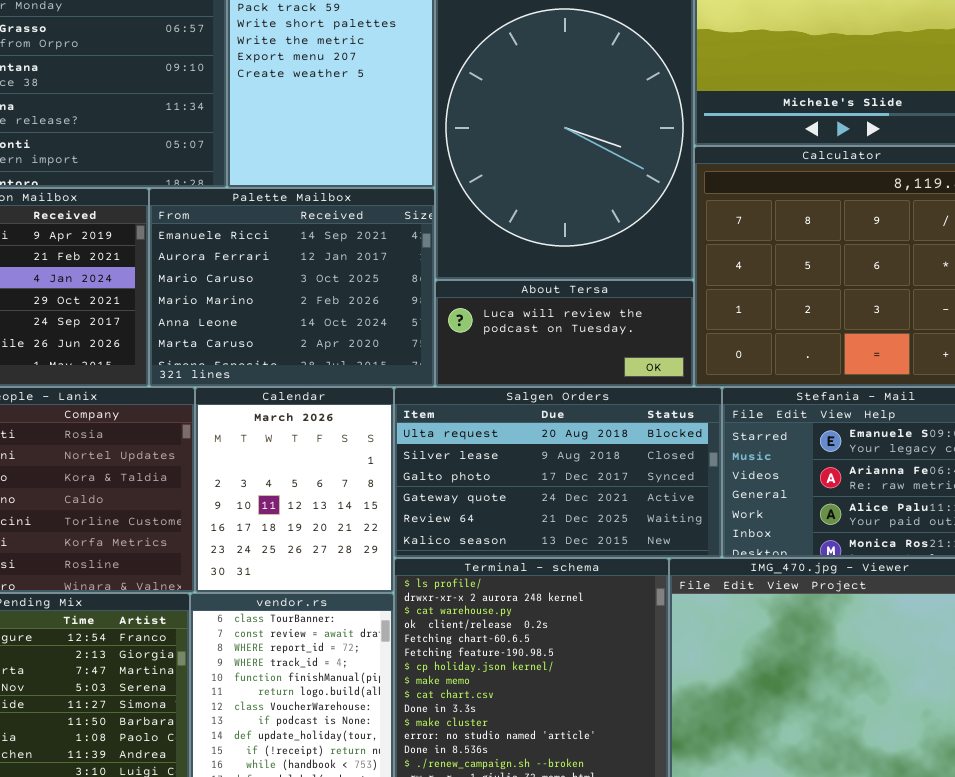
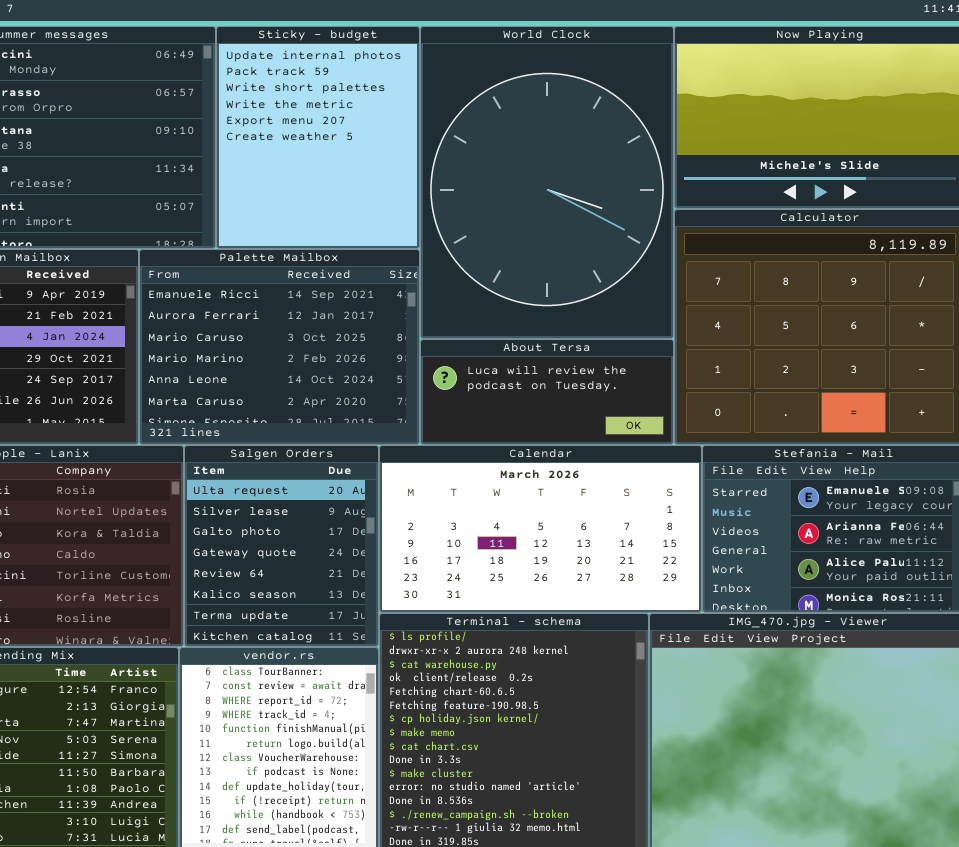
Calendar: [195,387,394,593] -> [379,445,702,613], moved, resized
Salgen Orders: [394,387,722,558] -> [184,445,379,647], moved, resized

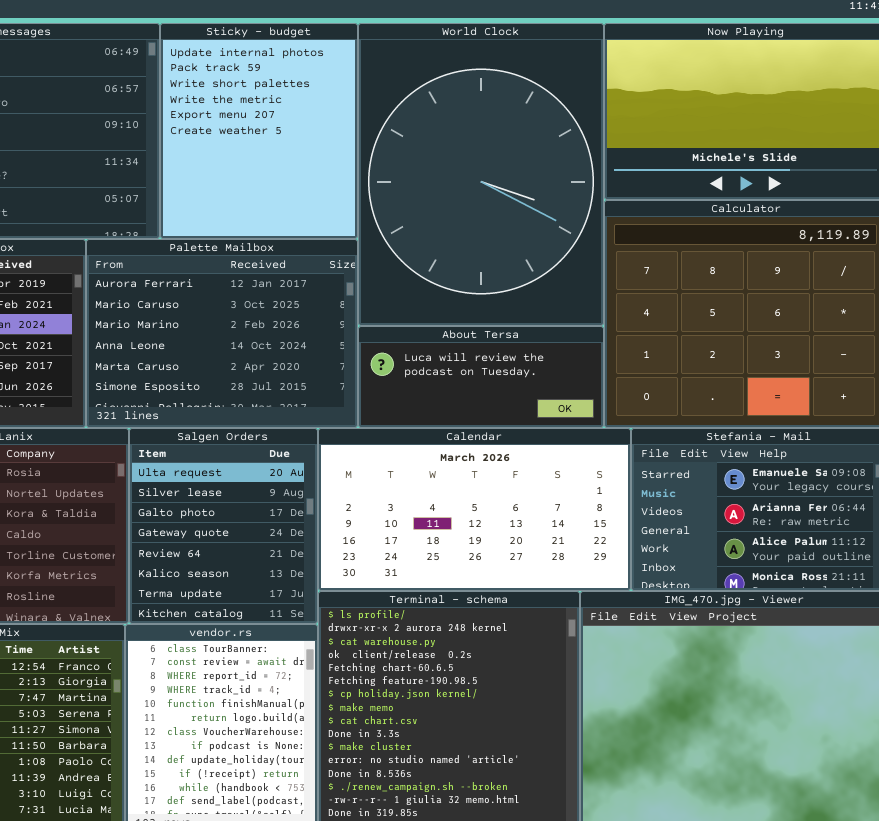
Palette Mailbox: [139,249,420,445] -> [86,239,358,428], scrolled down 1 row

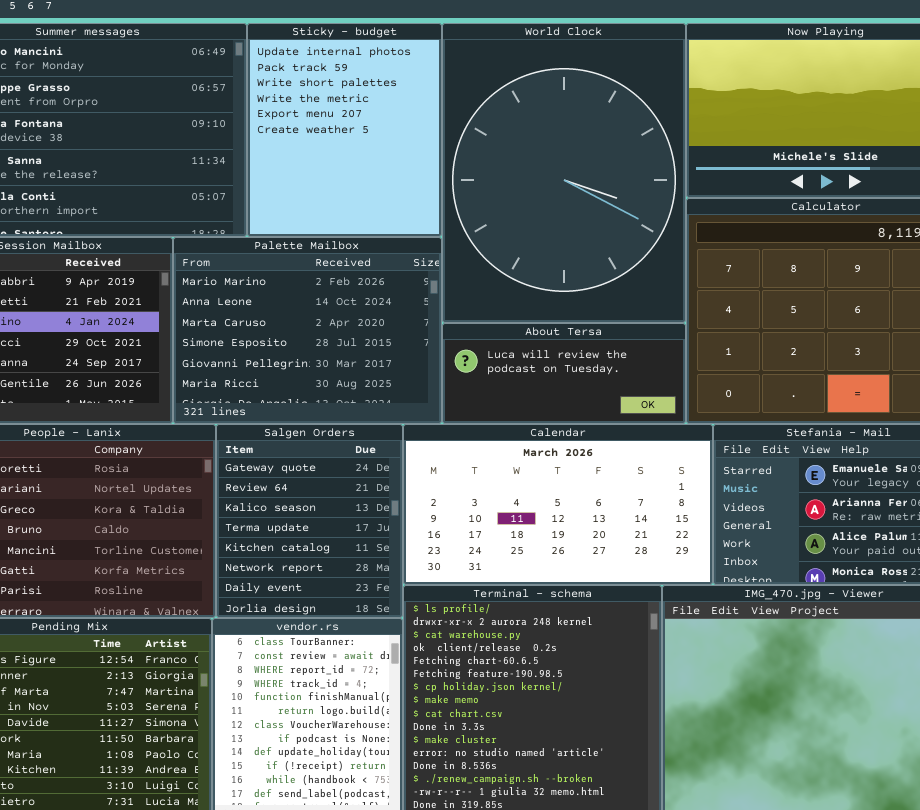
Palette Mailbox: [86,239,358,428] -> [173,237,442,424], scrolled down 2 rows
Salgen Orders: [129,428,318,624] -> [216,424,403,618], scrolled down 3 rows

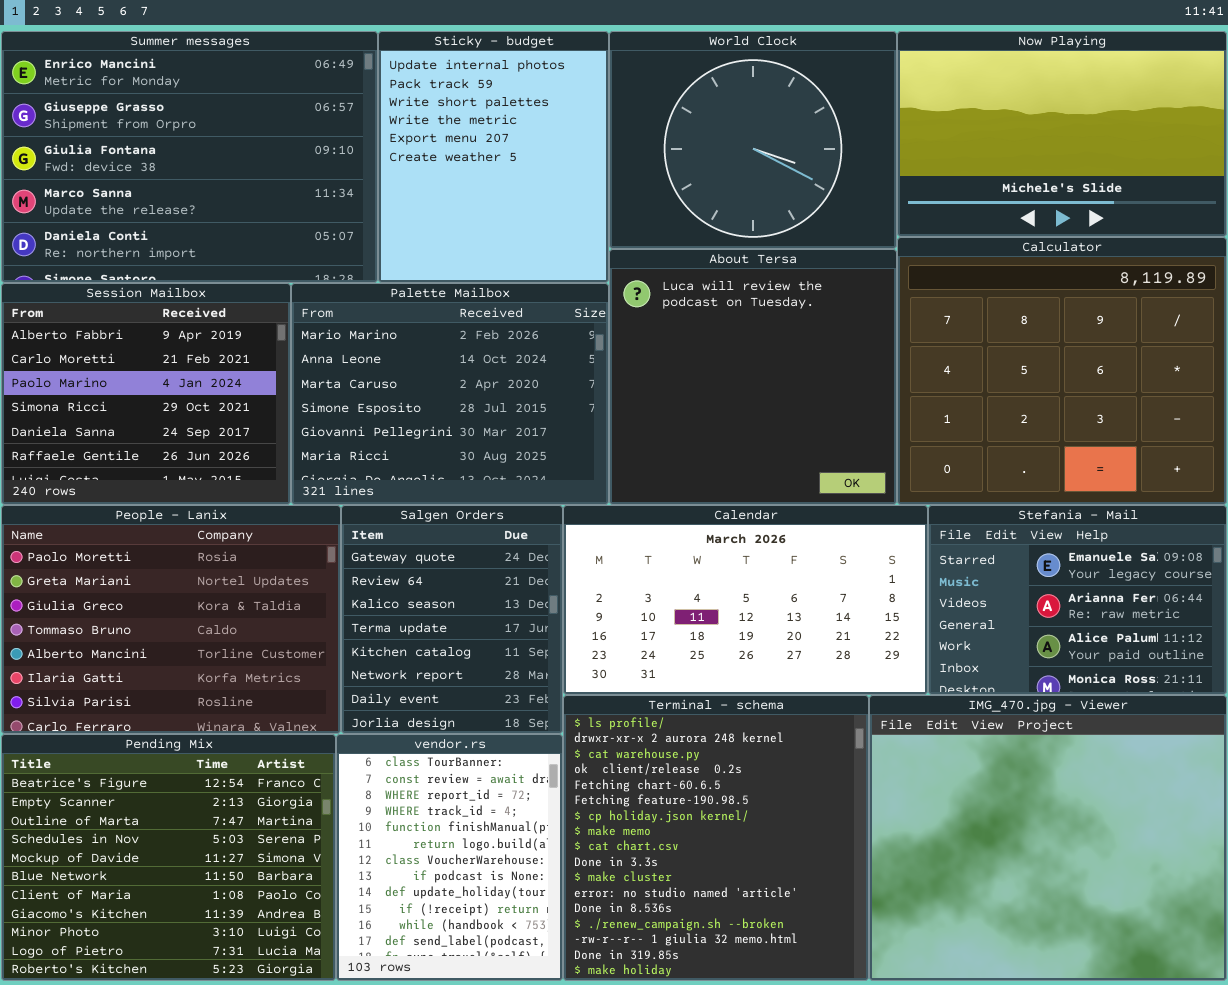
World Clock: [442,23,686,323] -> [609,31,897,249], resized
About Tersa: [442,323,686,424] -> [609,249,897,505], resized

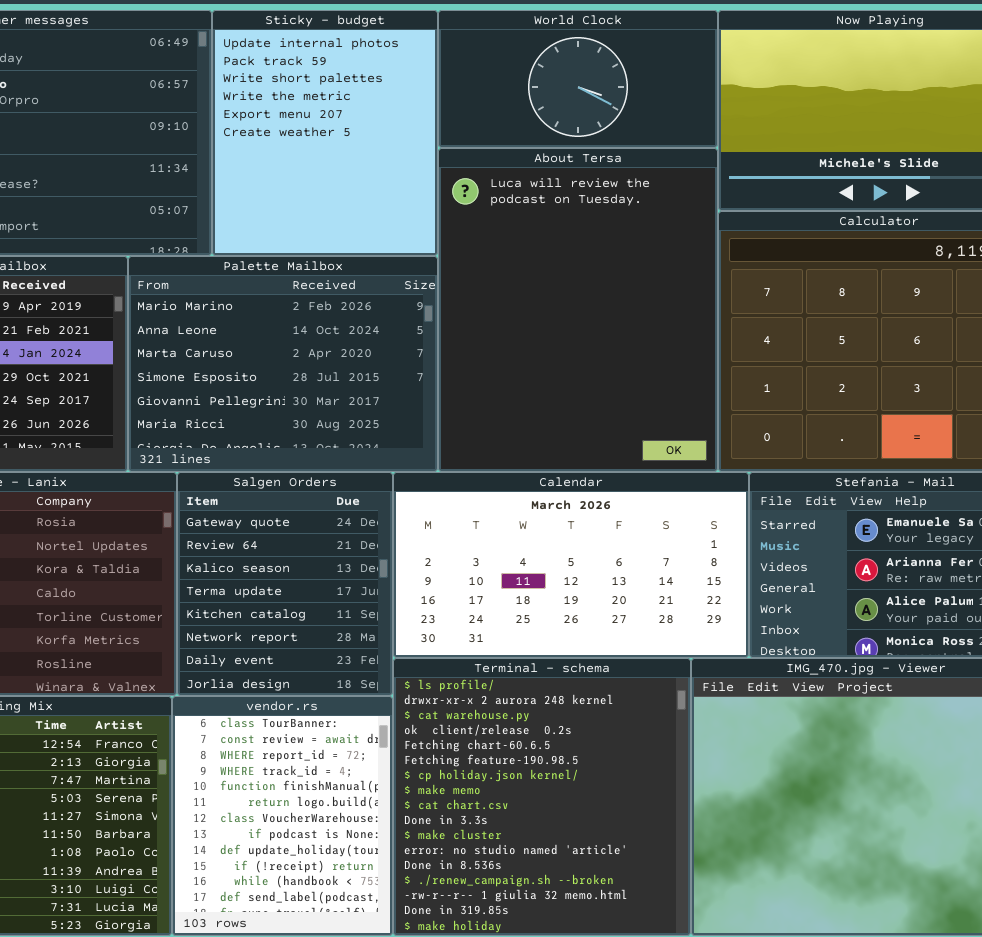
World Clock: [609,31,897,249] -> [438,10,718,148], resized
About Tersa: [609,249,897,505] -> [438,148,718,472], resized

